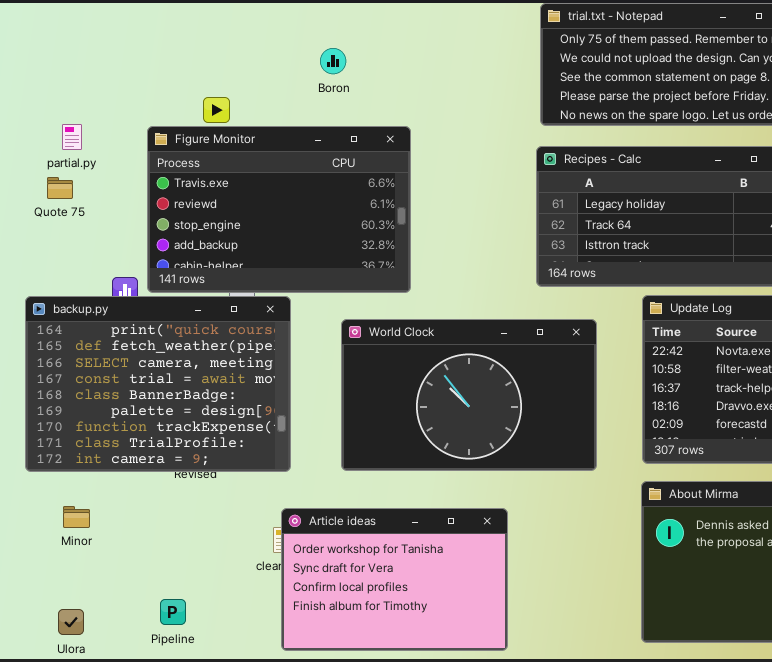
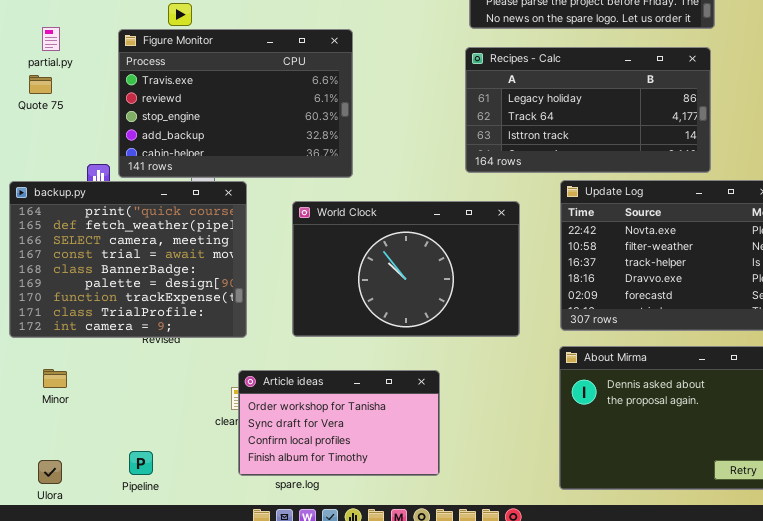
Article ideas: [281,508,508,651] -> [238,370,440,476], resized

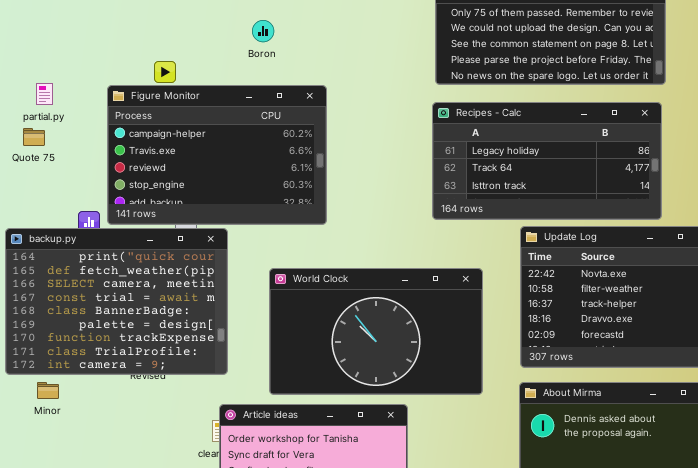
Figure Monitor: [118,29,353,178] -> [107,85,327,225], scrolled up 1 row
World Clock: [292,201,520,337] -> [269,268,483,395], moved
Minor: [43,369,67,388] -> [37,382,59,399], moved

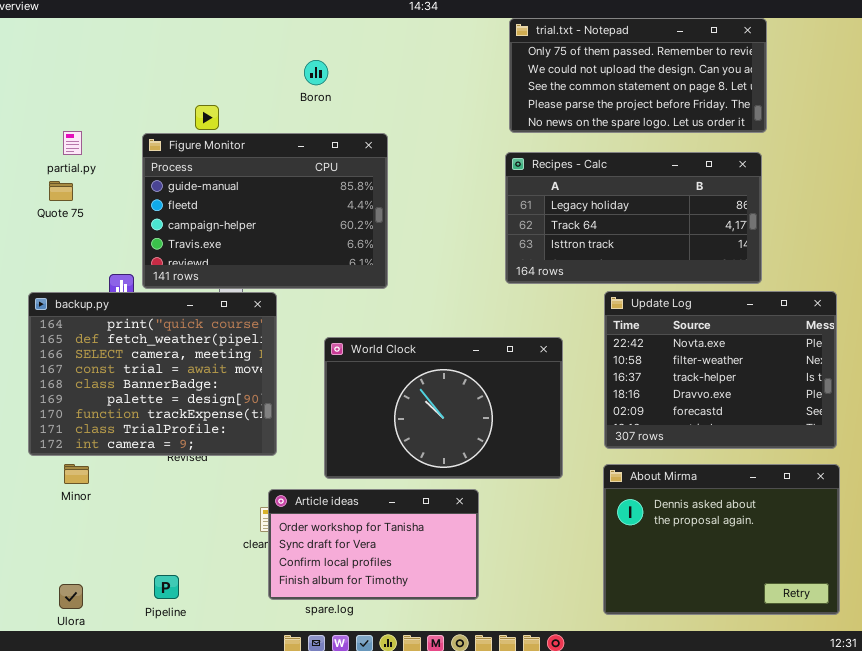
Figure Monitor: [107,85,327,225] -> [142,133,388,289], scrolled up 2 rows

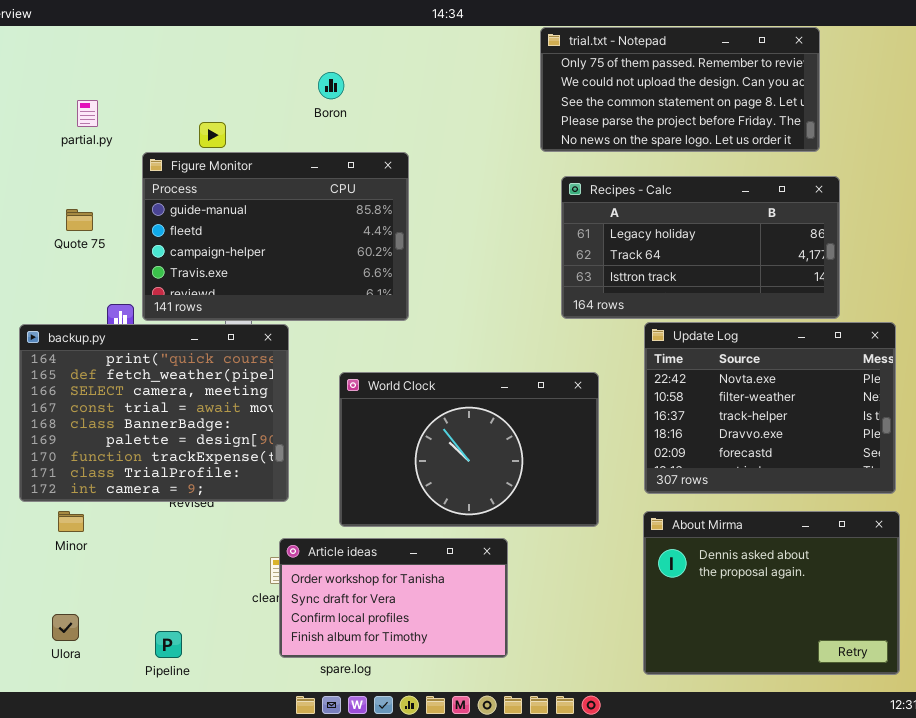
partial.py: [63,131,82,155] -> [77,100,98,127], moved
Recipes - Calc: [505,152,762,284] -> [561,176,840,319], moved
Quote 75: [49,181,73,201] -> [66,209,93,231], moved
Ulora: [59,584,83,609] -> [52,614,79,641], moved

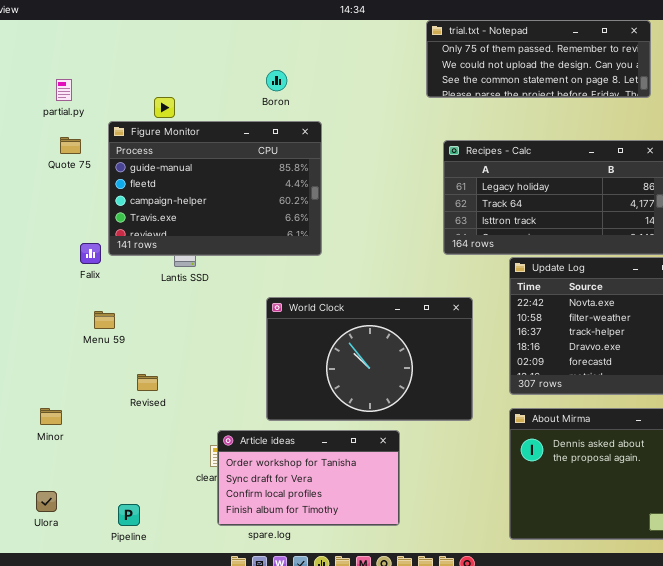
trial.txt - Notepad: [540,27,820,152] -> [426,20,651,98], resized
Boron: [318,72,344,99] -> [266,70,287,91], moved
Quote 75: [66,209,93,231] -> [60,137,81,154], moved
backup.py: [19,324,289,502] -> none, closed

